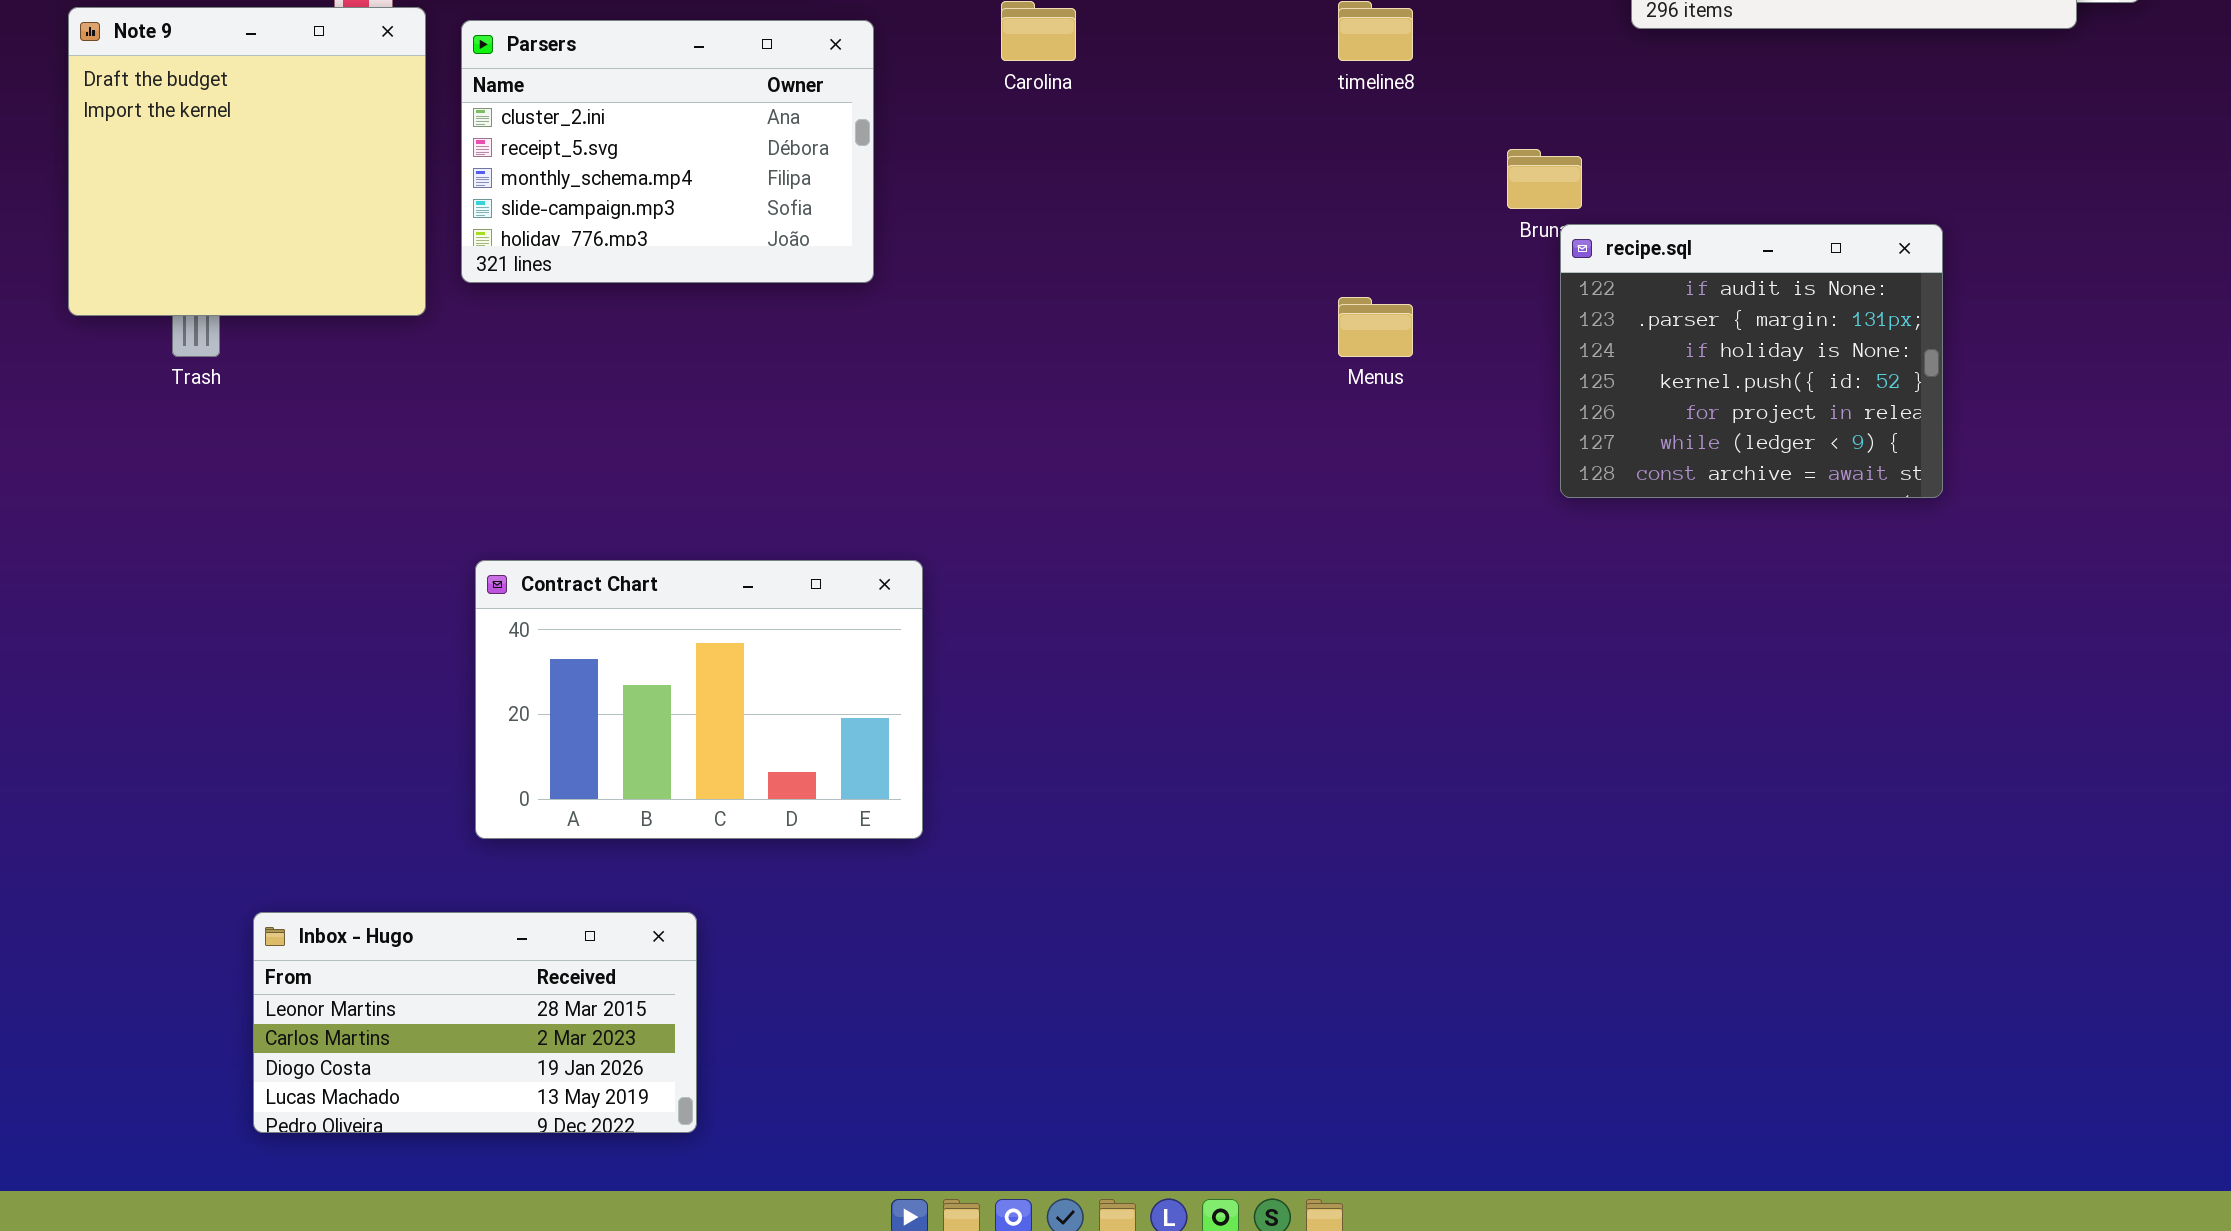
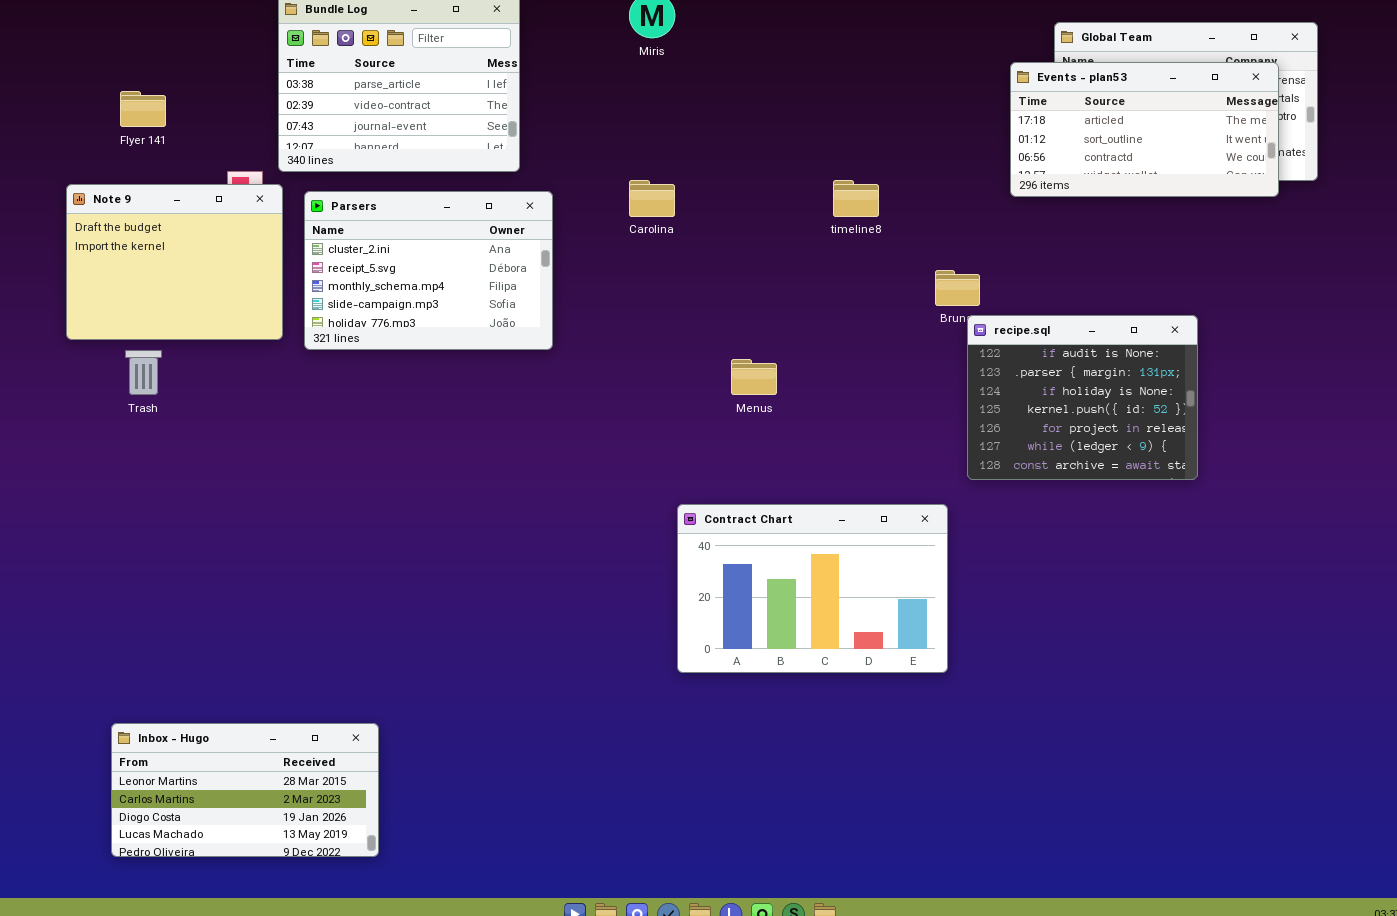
Note 9: [68,7,426,316] -> [66,184,283,340], resized
Menus: [1338,297,1413,357] -> [731,359,777,395], moved
Contract Chart: [475,560,923,839] -> [677,504,948,673], moved
Inbox - Hugo: [253,912,697,1133] -> [111,723,379,857], moved

